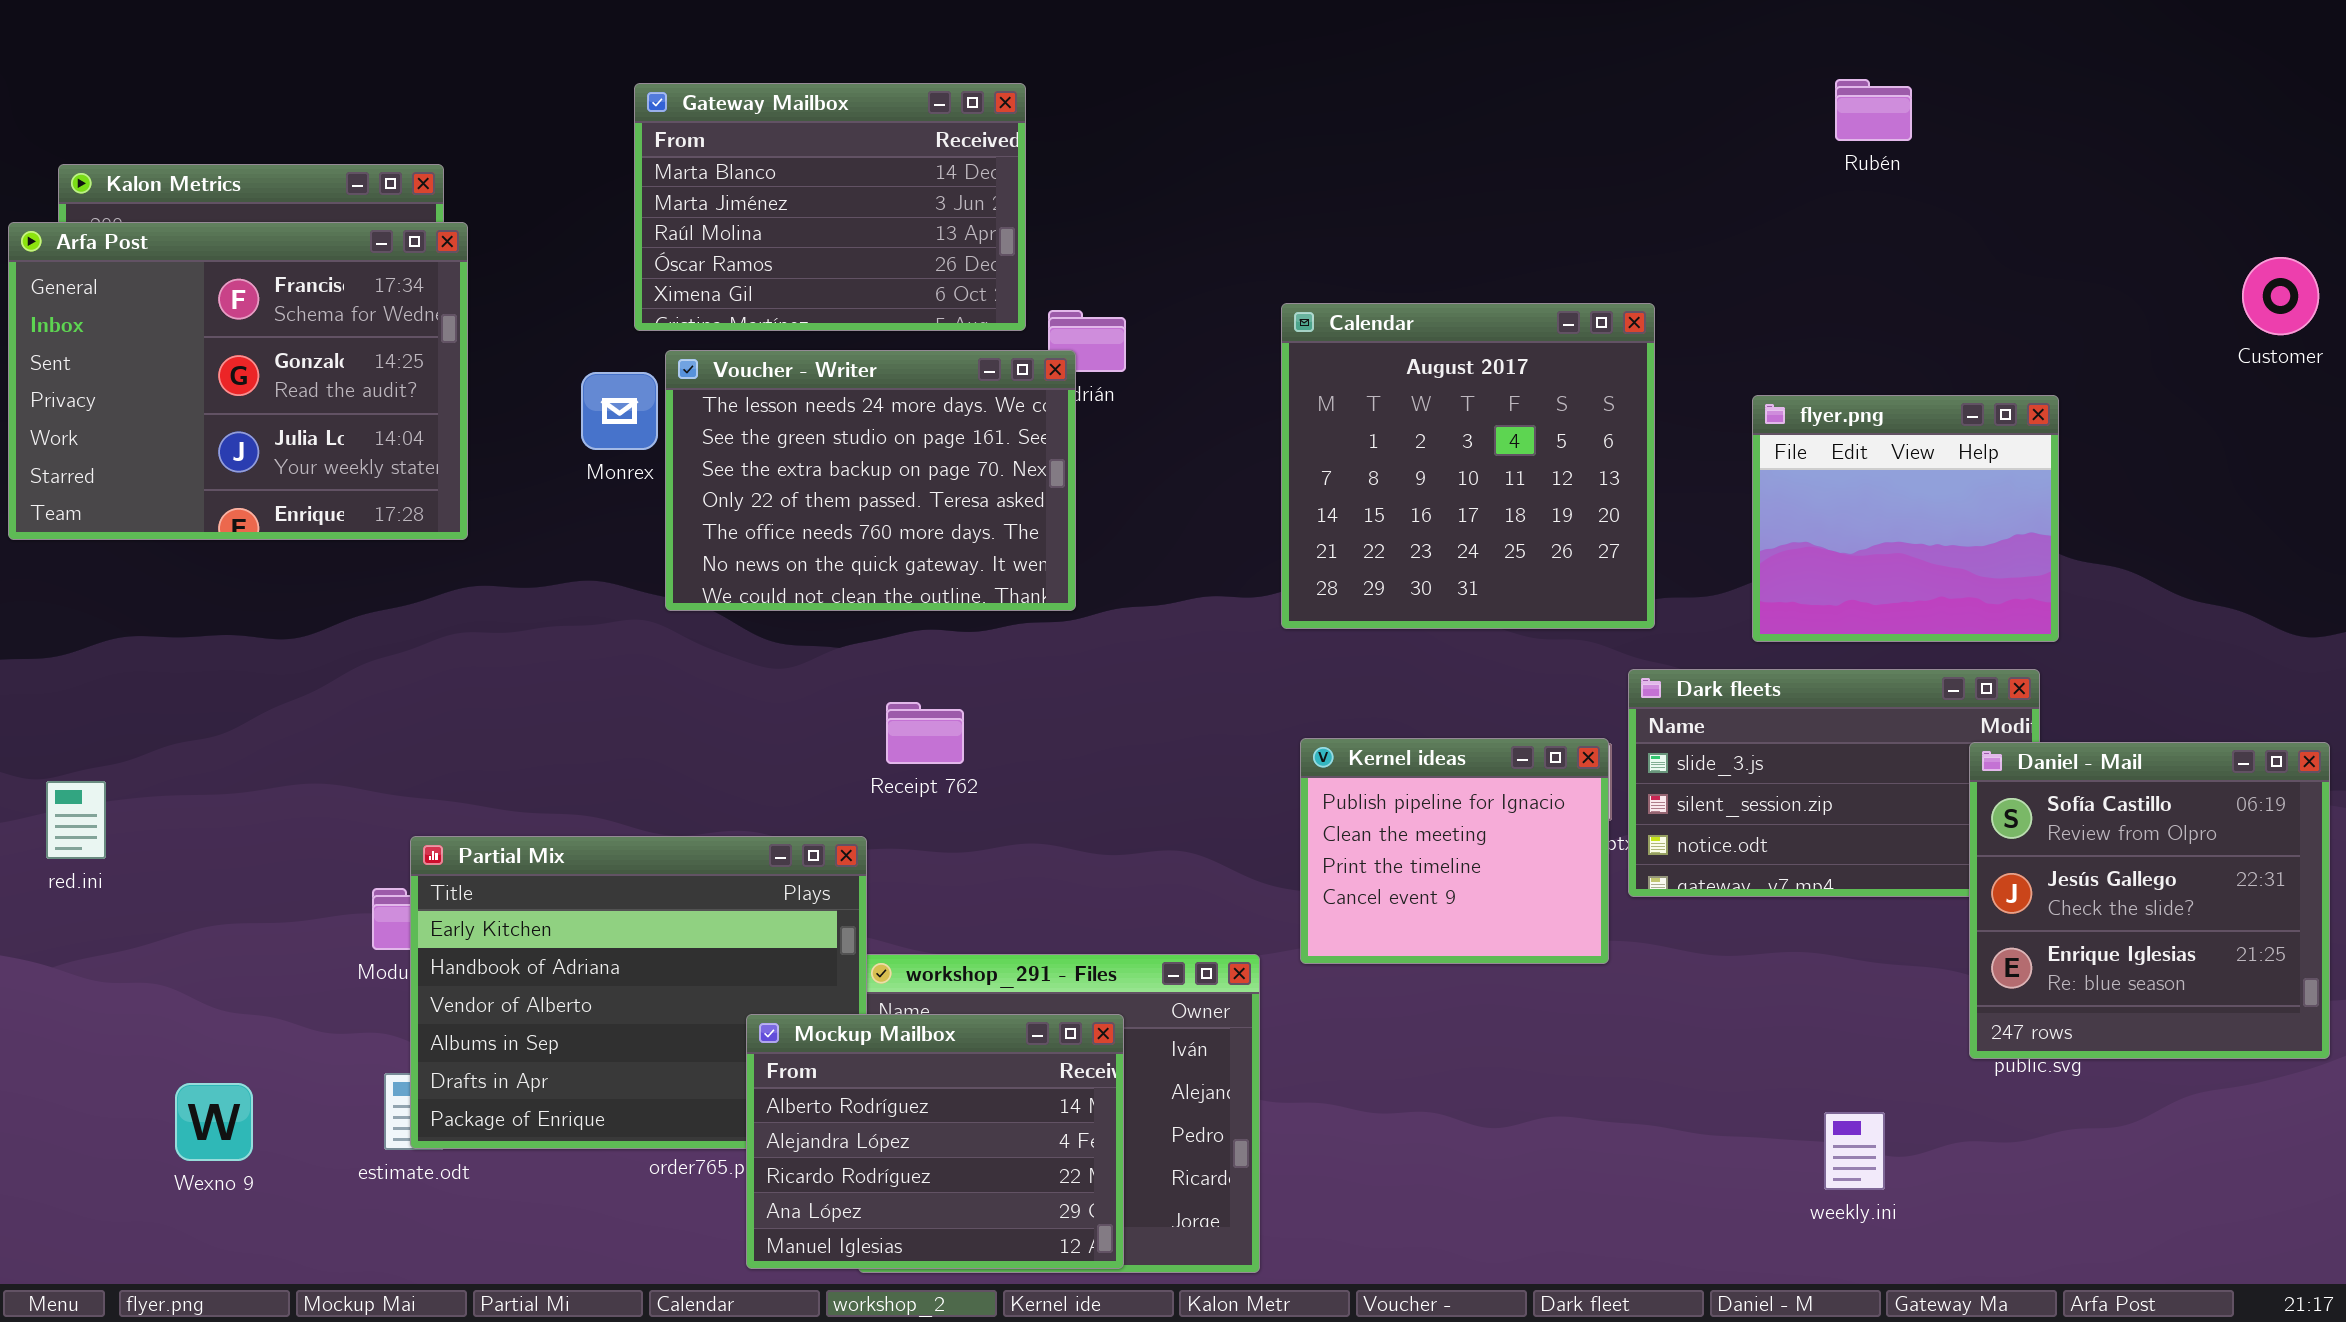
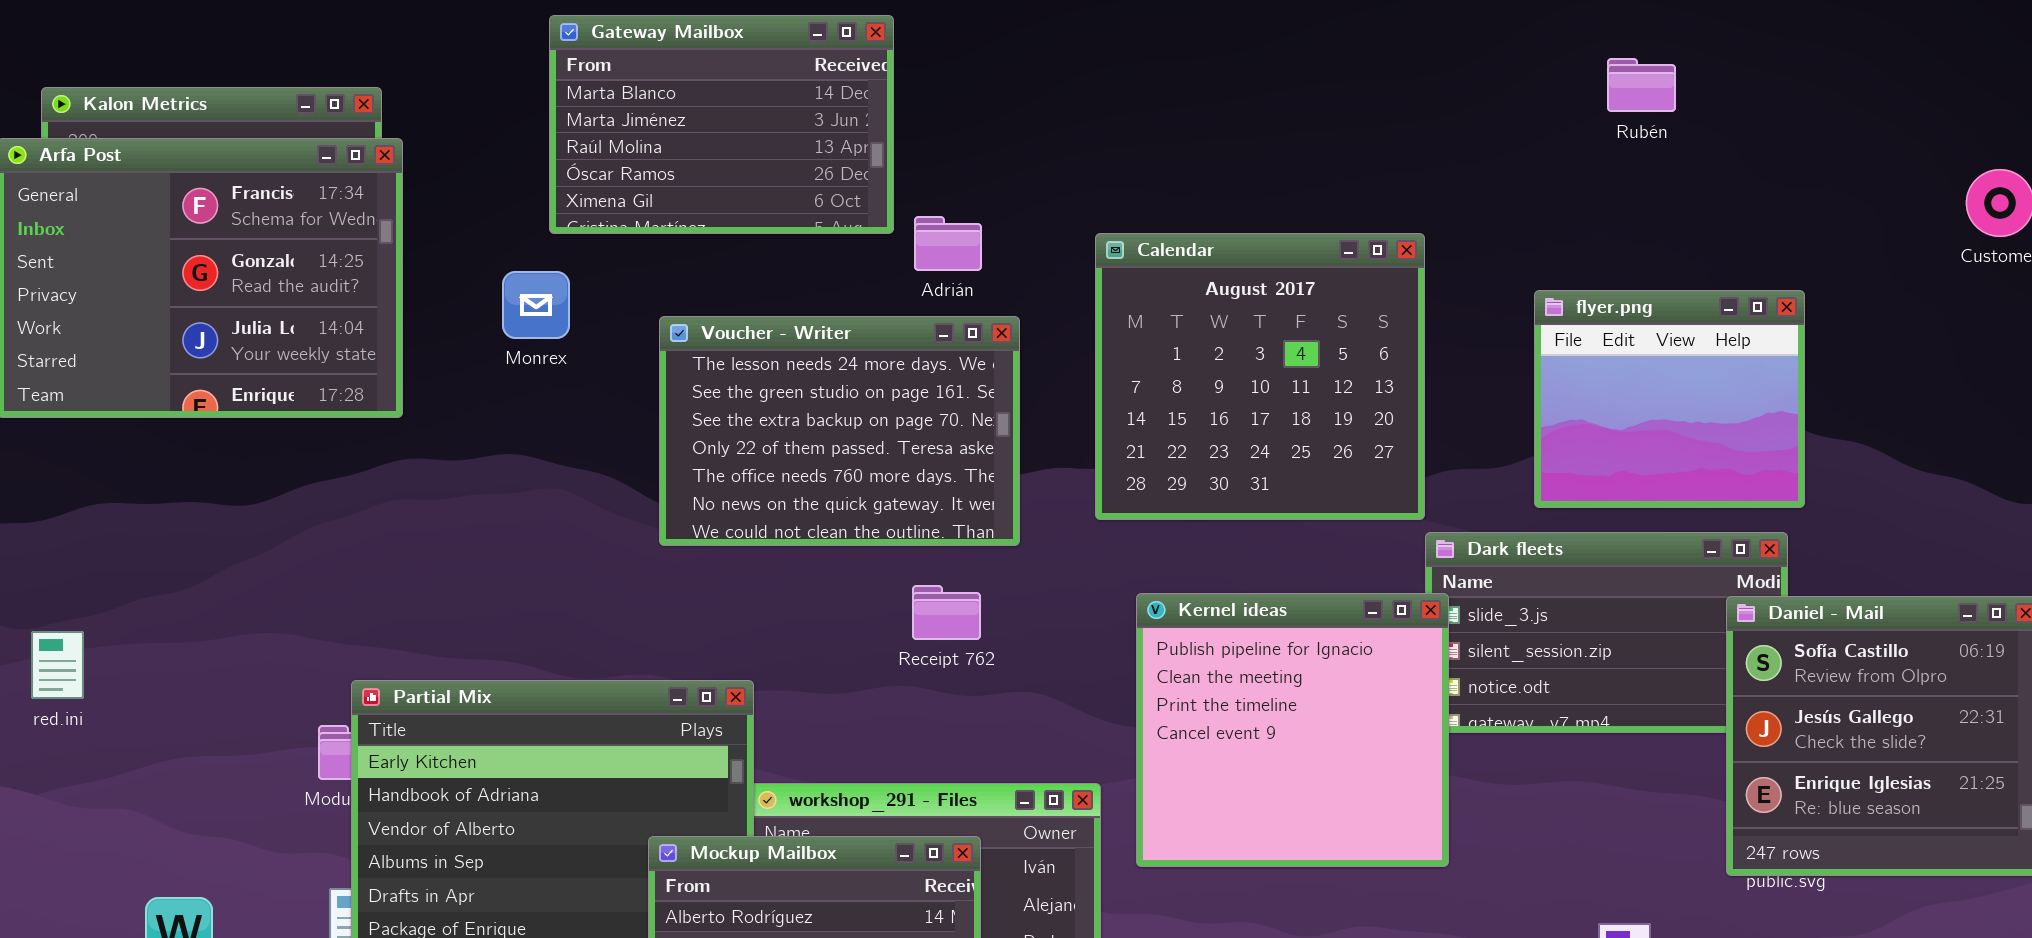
Rubén: [1835,79,1912,141] -> [1607,58,1676,112], moved
Calendar: [1281,303,1655,629] -> [1095,233,1425,520], moved
Voucher - Writer: [665,350,1076,611] -> [659,316,1020,546], moved
Receipt 762: [886,702,964,764] -> [912,585,981,640], moved
Kernel ideas: [1300,738,1609,964] -> [1136,593,1449,867], resized

